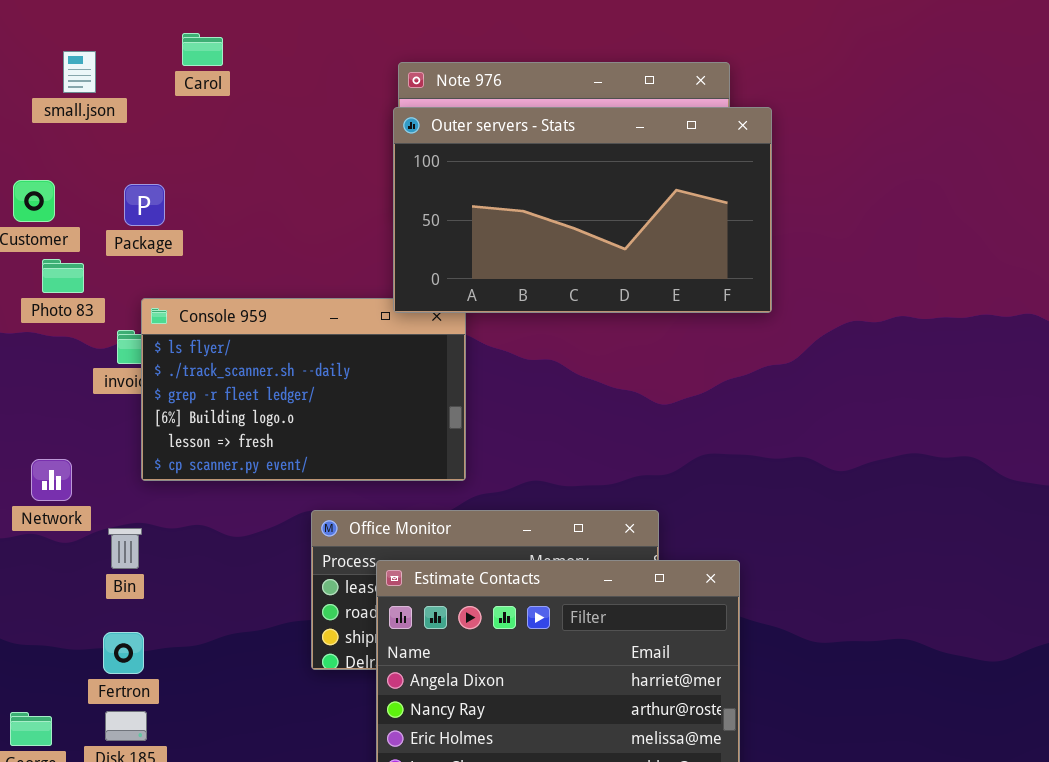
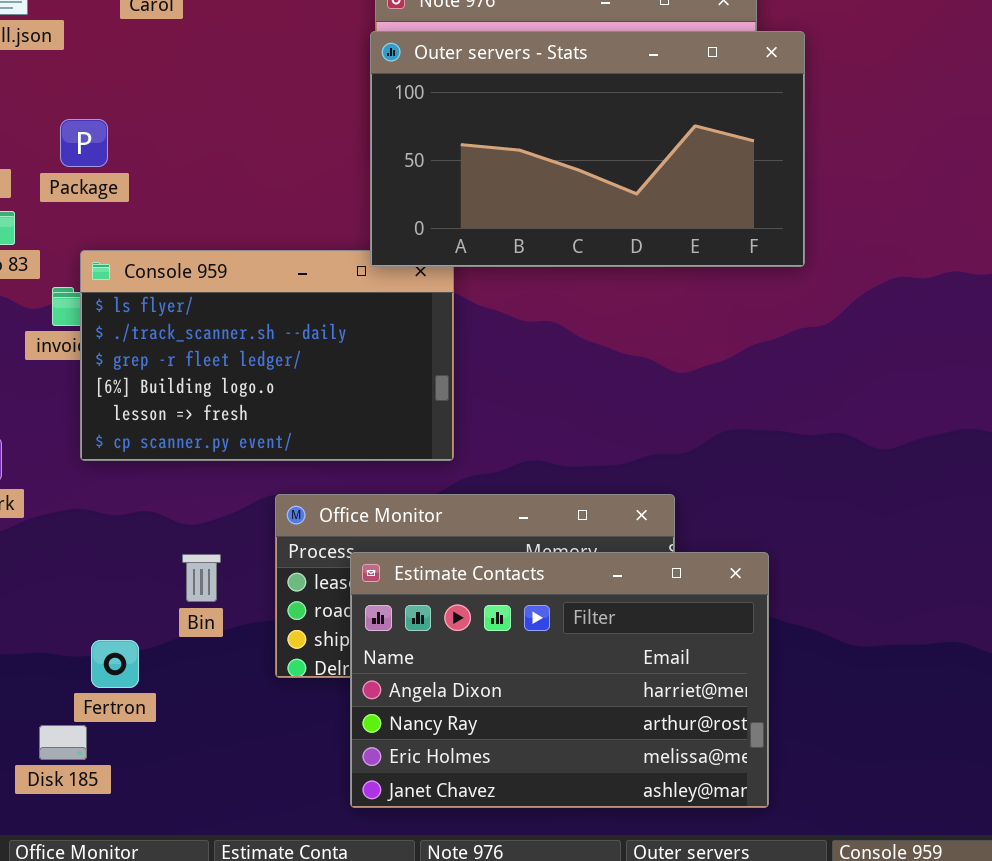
Bin: [108,528,142,569] -> [182,554,221,602], moved
Fertron: [103,632,144,674] -> [91,640,139,688], moved

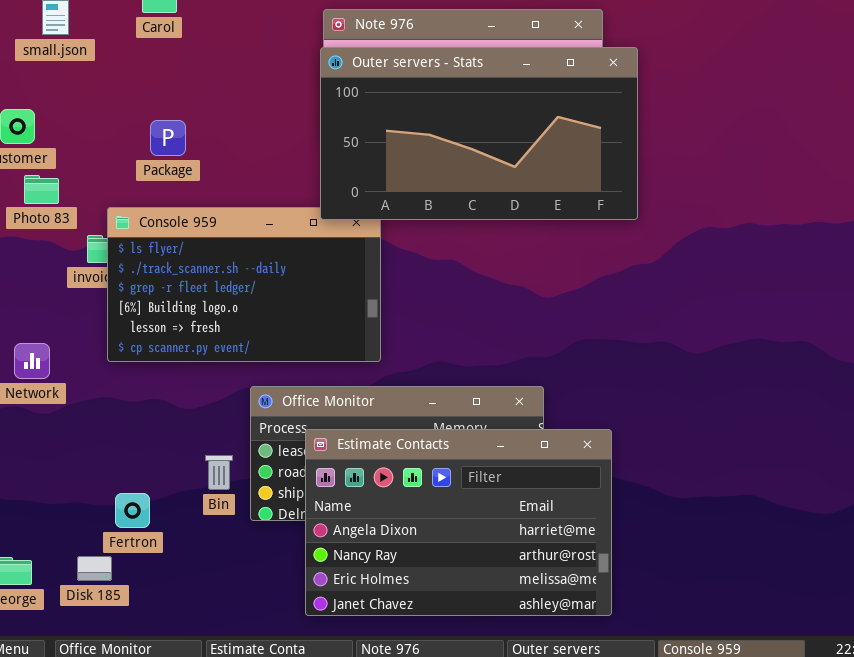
Package: [60,119,108,167] -> [150,120,186,156], moved
Bin: [182,554,221,602] -> [205,455,233,490], moved

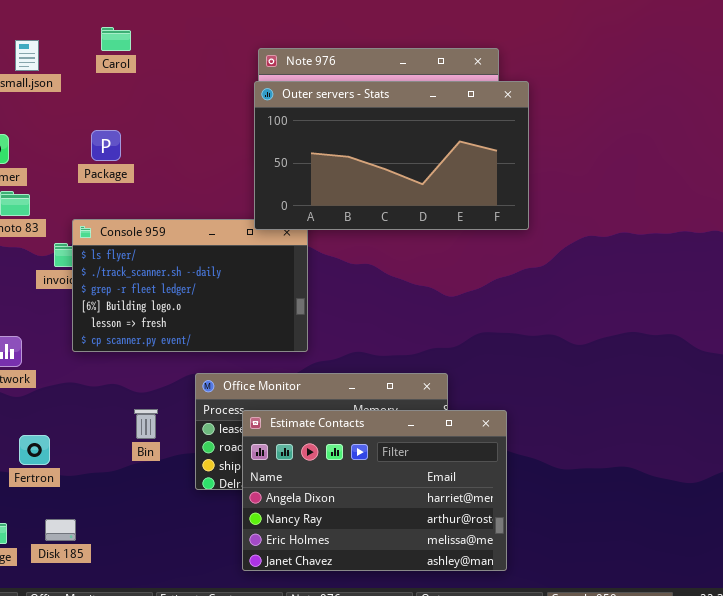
Package: [150,120,186,156] -> [91,130,121,161], moved
Bin: [205,455,233,490] -> [134,409,158,439], moved
Fertron: [115,493,150,528] -> [19,435,50,465], moved

